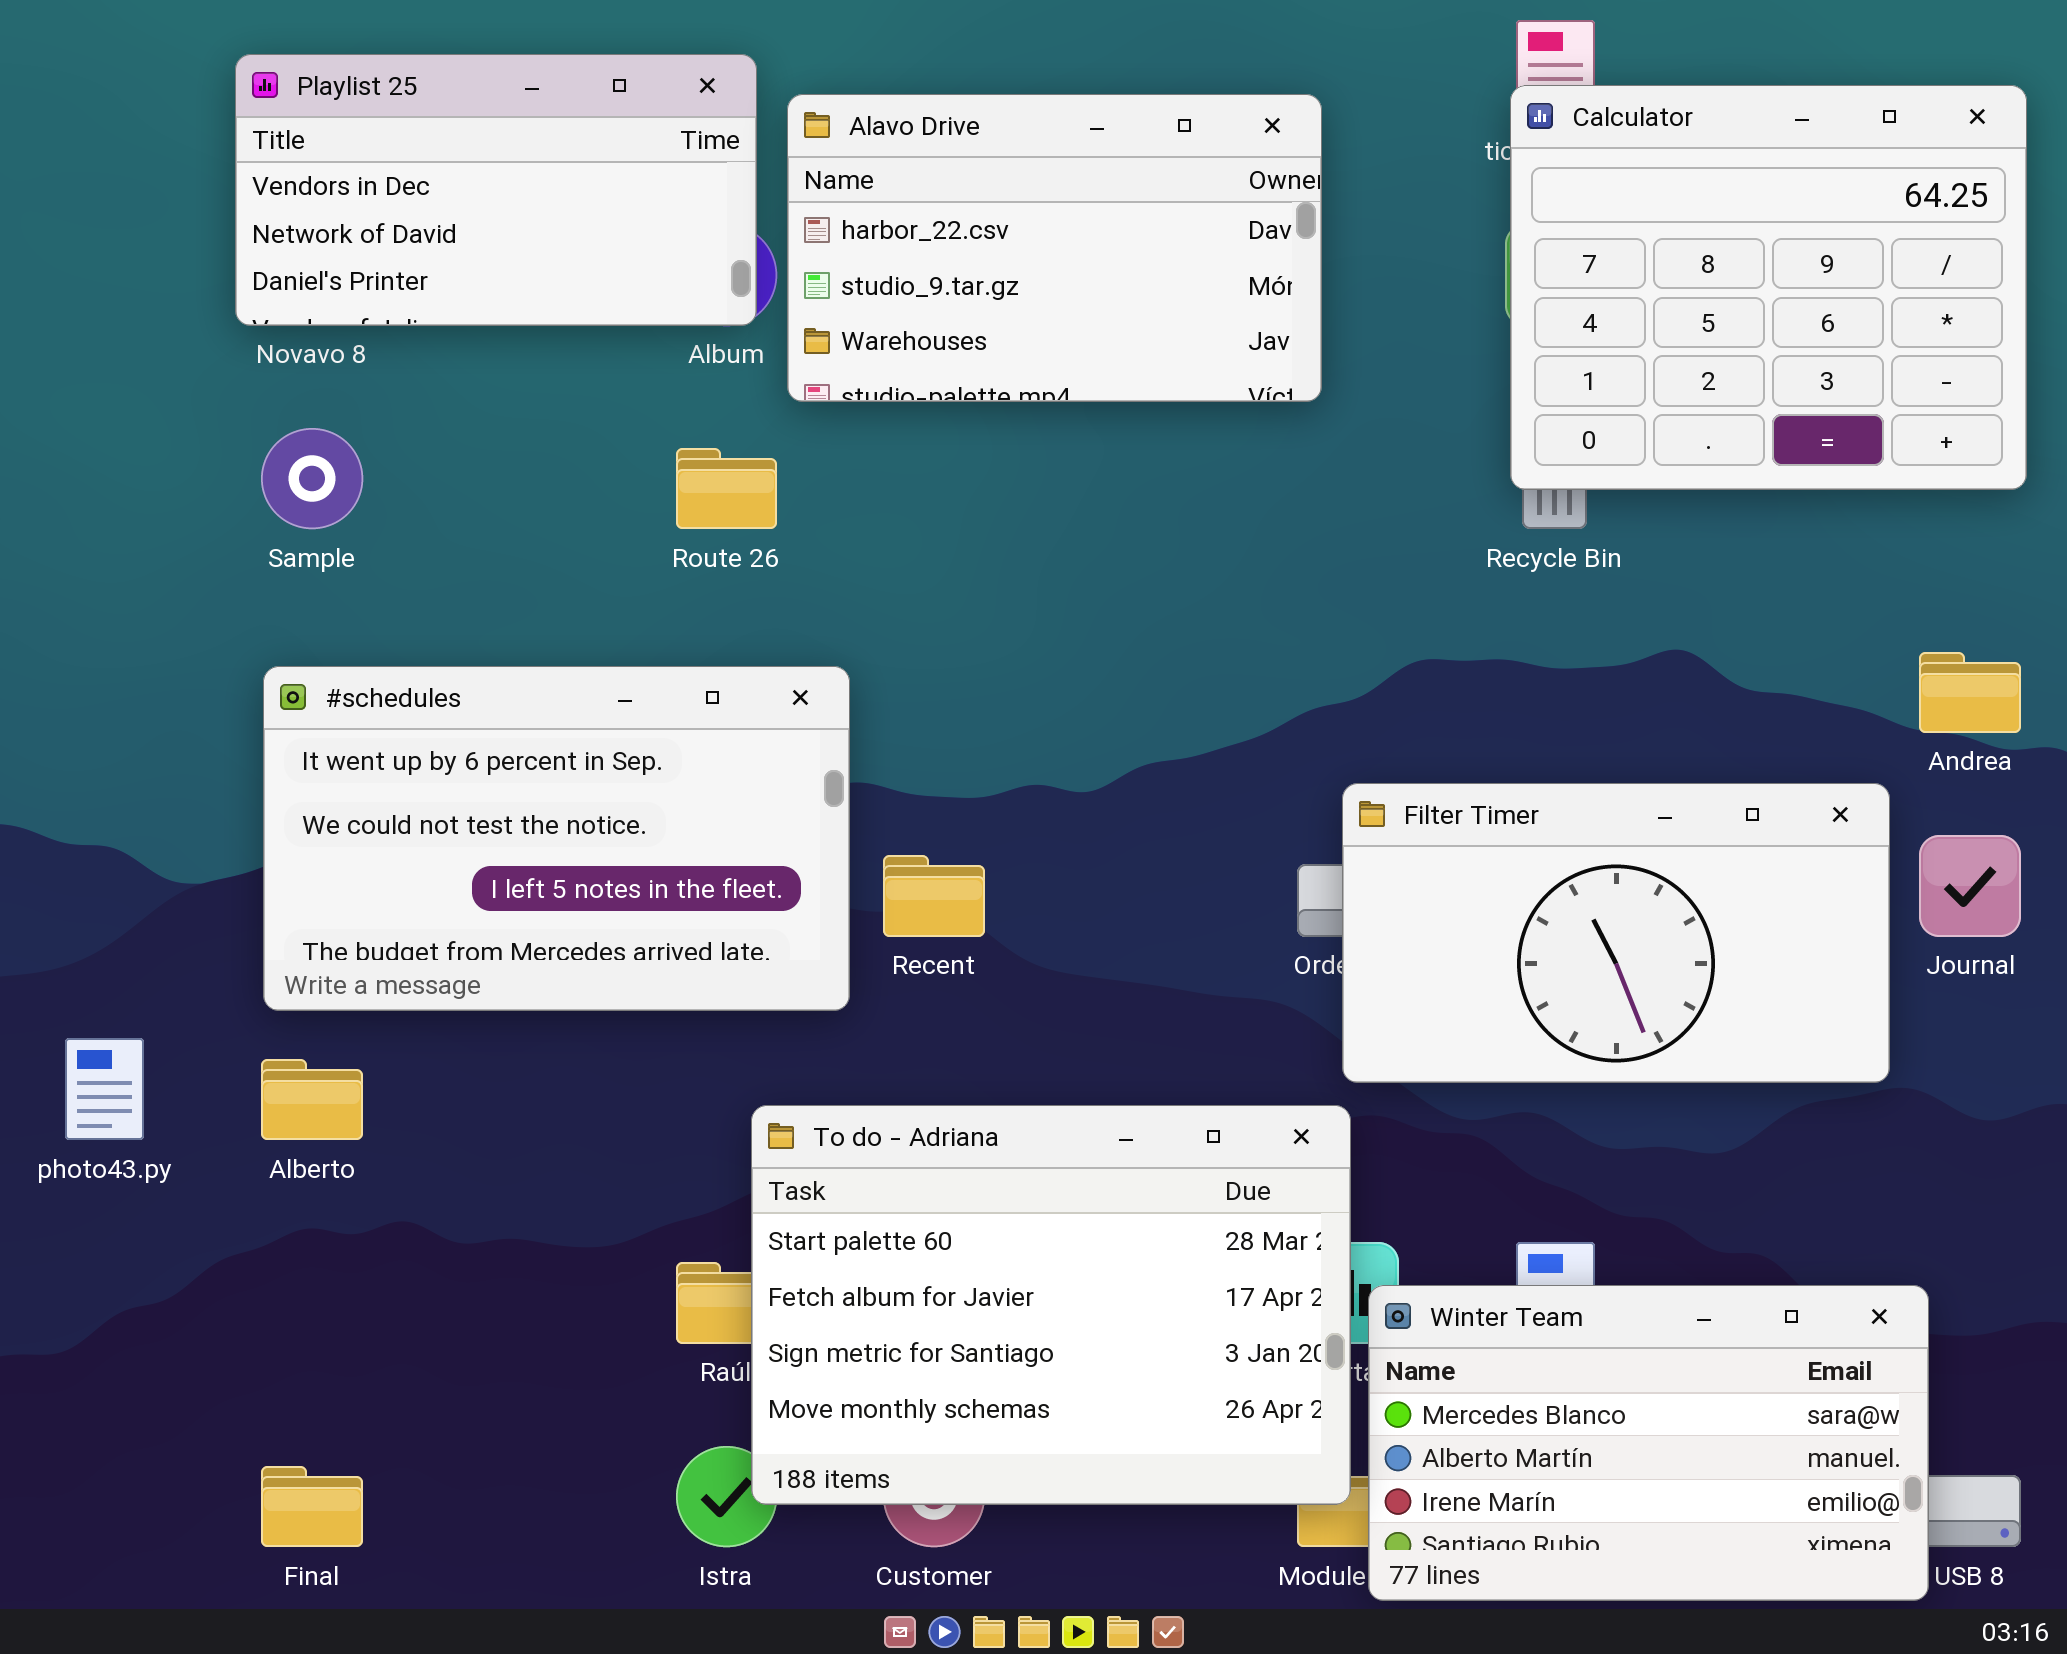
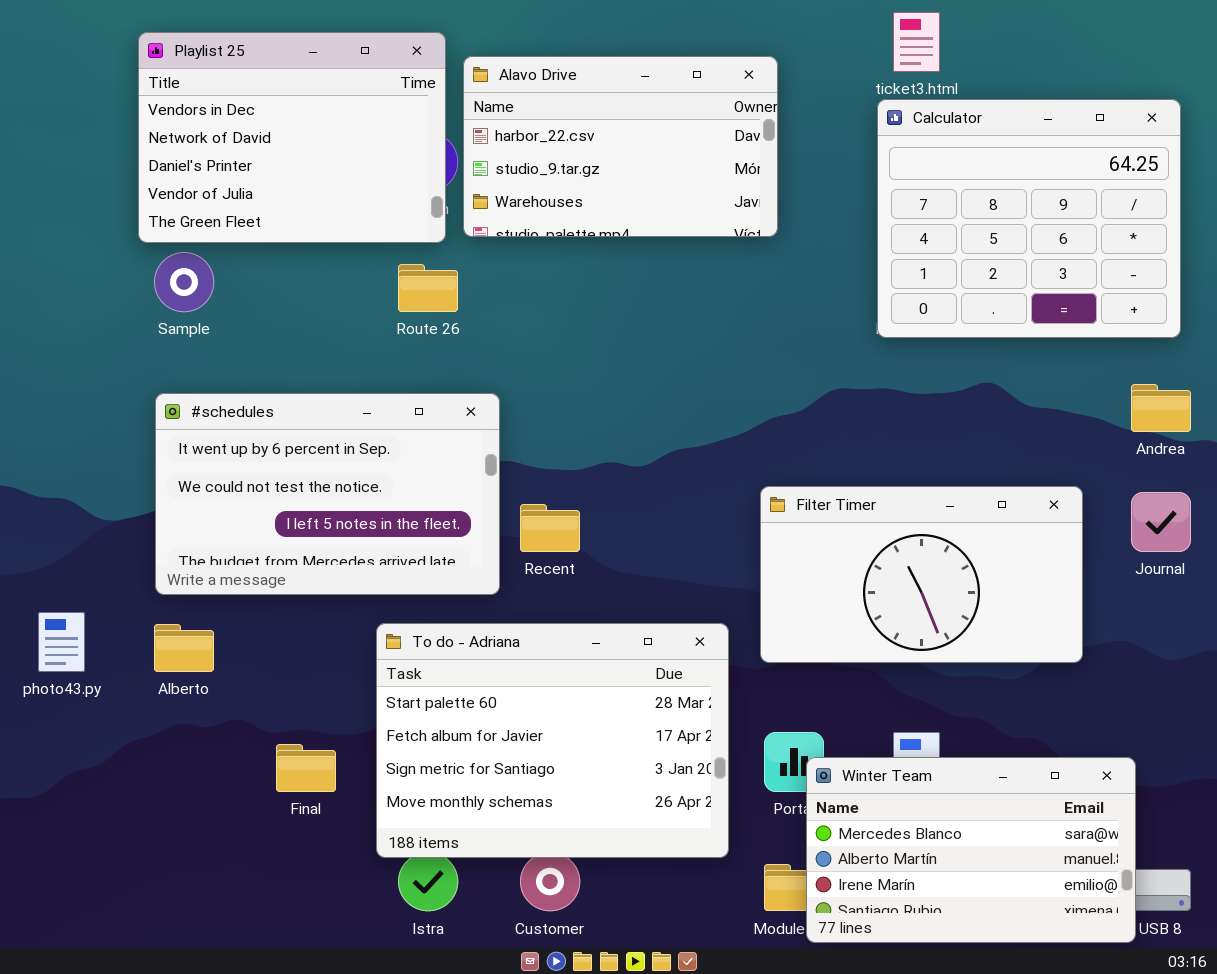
Playlist 25: [235,54,757,326] -> [138,32,446,243], resized
Calculator: [1510,85,2027,490] -> [877,99,1181,338], moved
Filter Timer: [1342,783,1890,1083] -> [760,486,1083,663], moved
To do - Adriana: [751,1105,1351,1505] -> [376,623,729,858], moved
Final: [261,1466,363,1547] -> [276,744,336,792], moved

